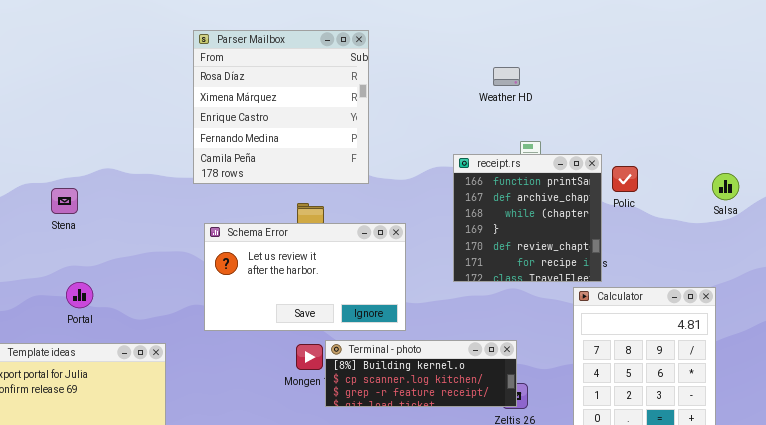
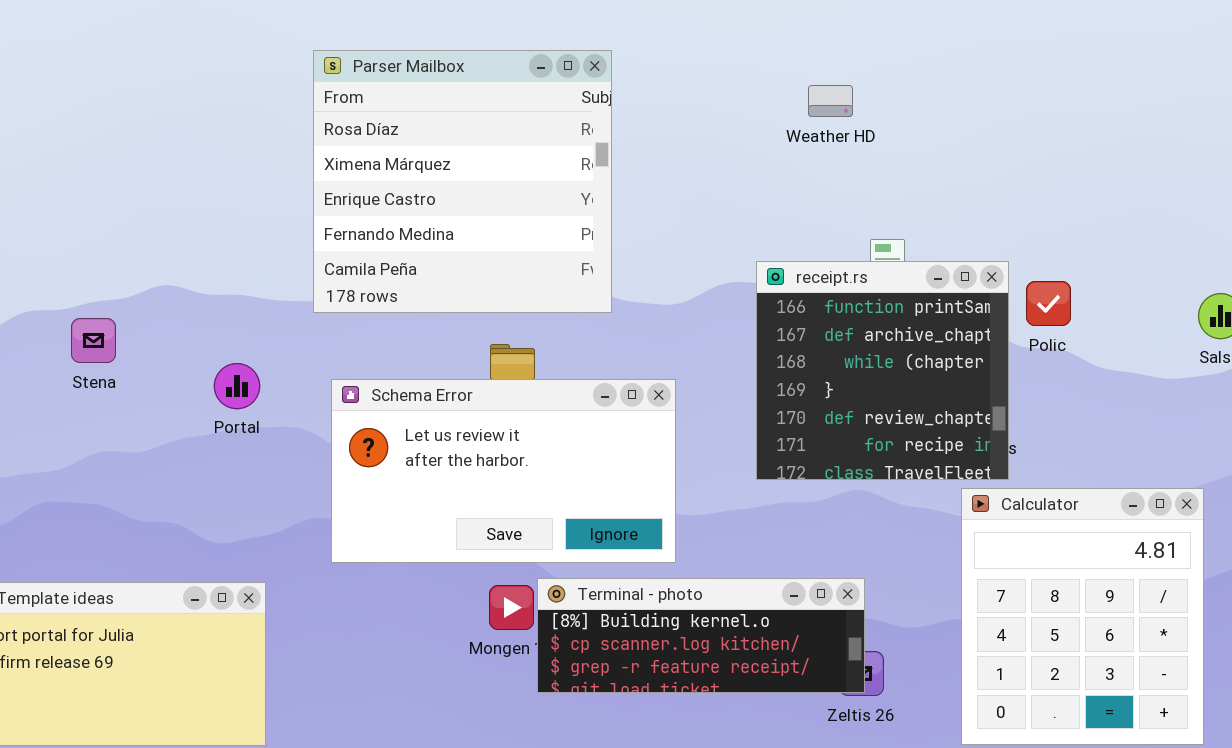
Weather HD: [493,67,520,86] -> [808,85,853,117], moved
Portal: [66,282,93,308] -> [214,363,260,409], moved

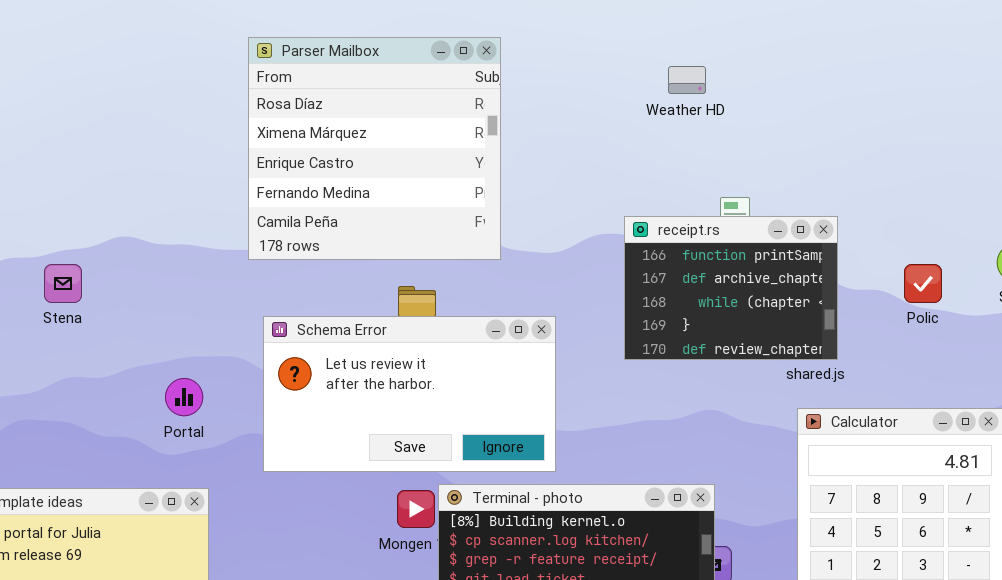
receipt.rs: [756,261,1009,480] -> [624,216,838,360], resized
Polic: [1026,281,1071,326] -> [904,264,942,303], moved
Portal: [214,363,260,409] -> [165,378,203,416], moved

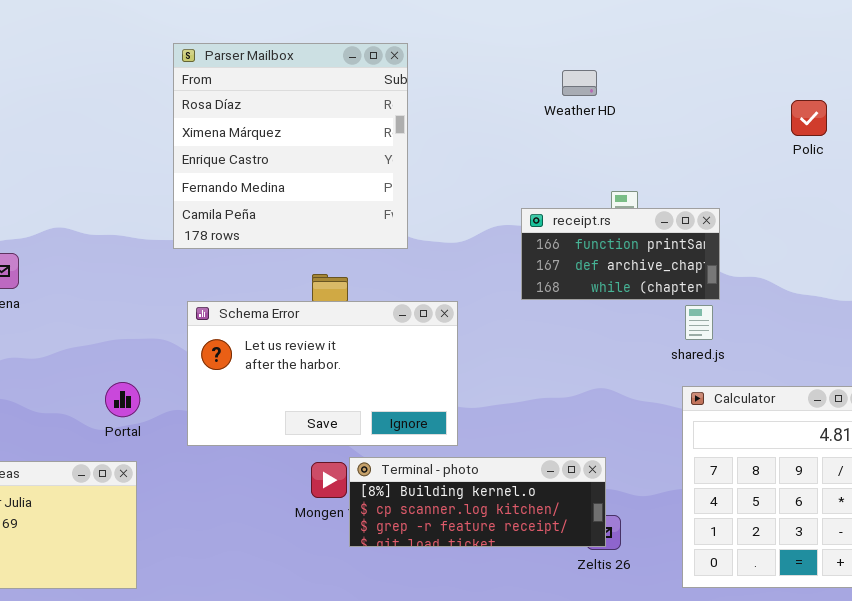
receipt.rs: [624,216,838,360] -> [521,208,720,300], resized
Polic: [904,264,942,303] -> [791,100,827,136], moved
Portal: [165,378,203,416] -> [105,382,140,417], moved

